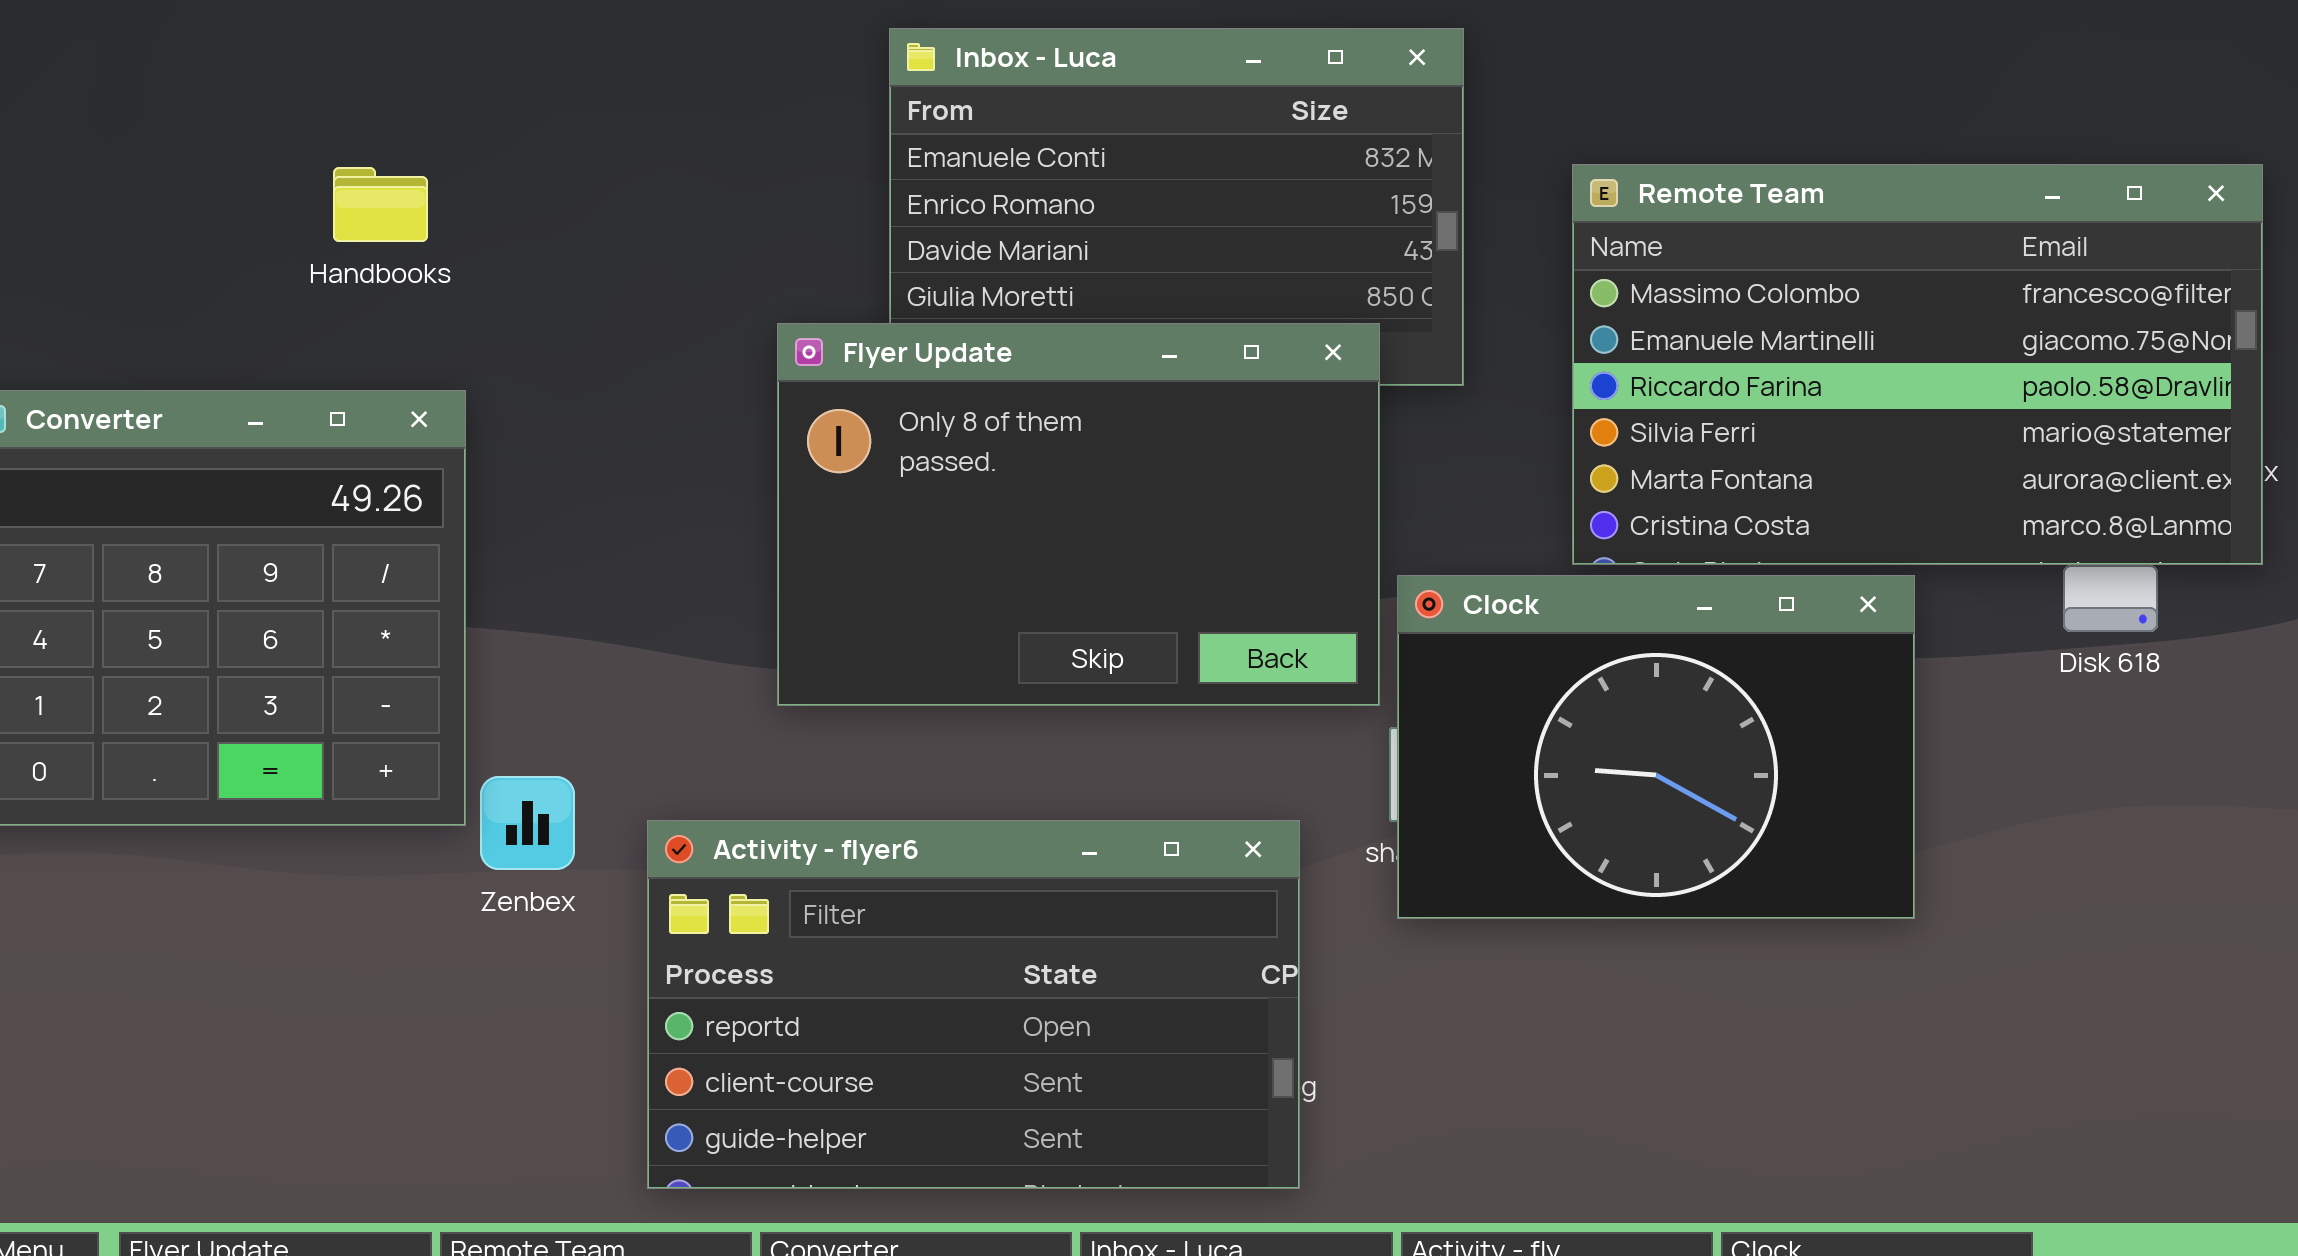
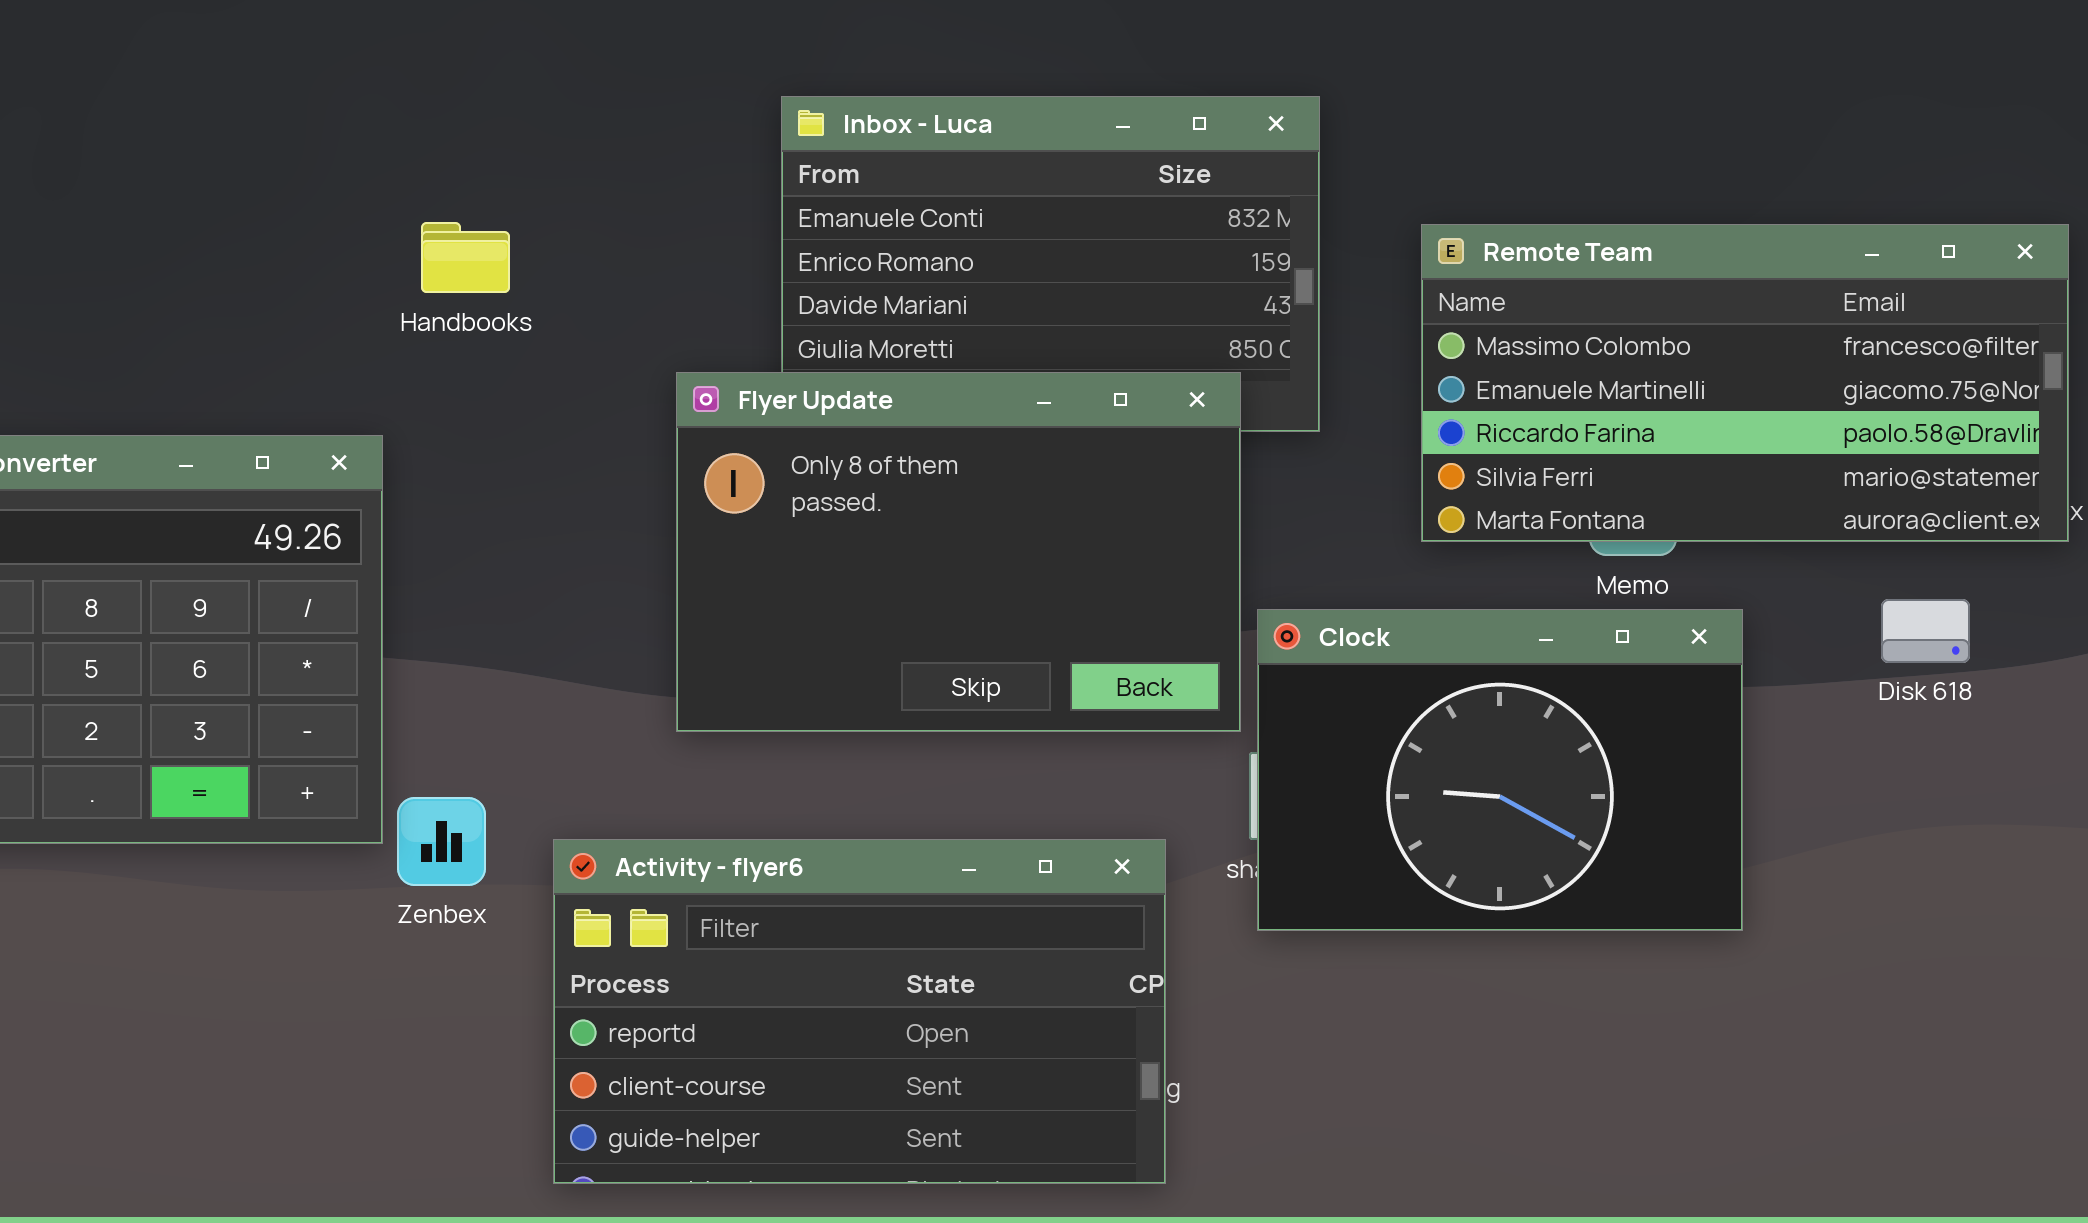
Remote Team: [1572,164,2263,565] -> [1421,224,2069,542], resized
Handbooks: [333,167,428,242] -> [421,222,510,293], moved

